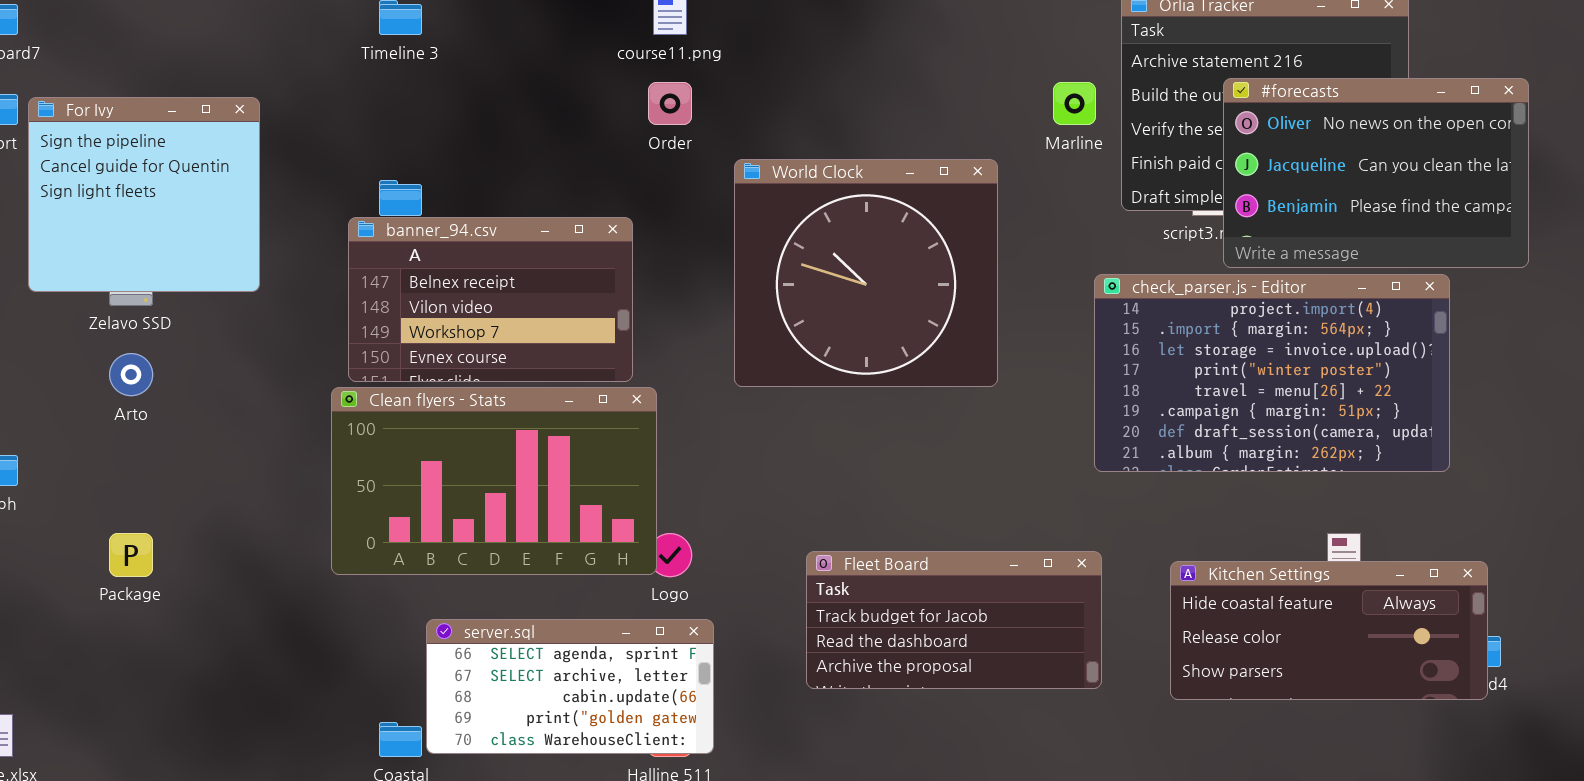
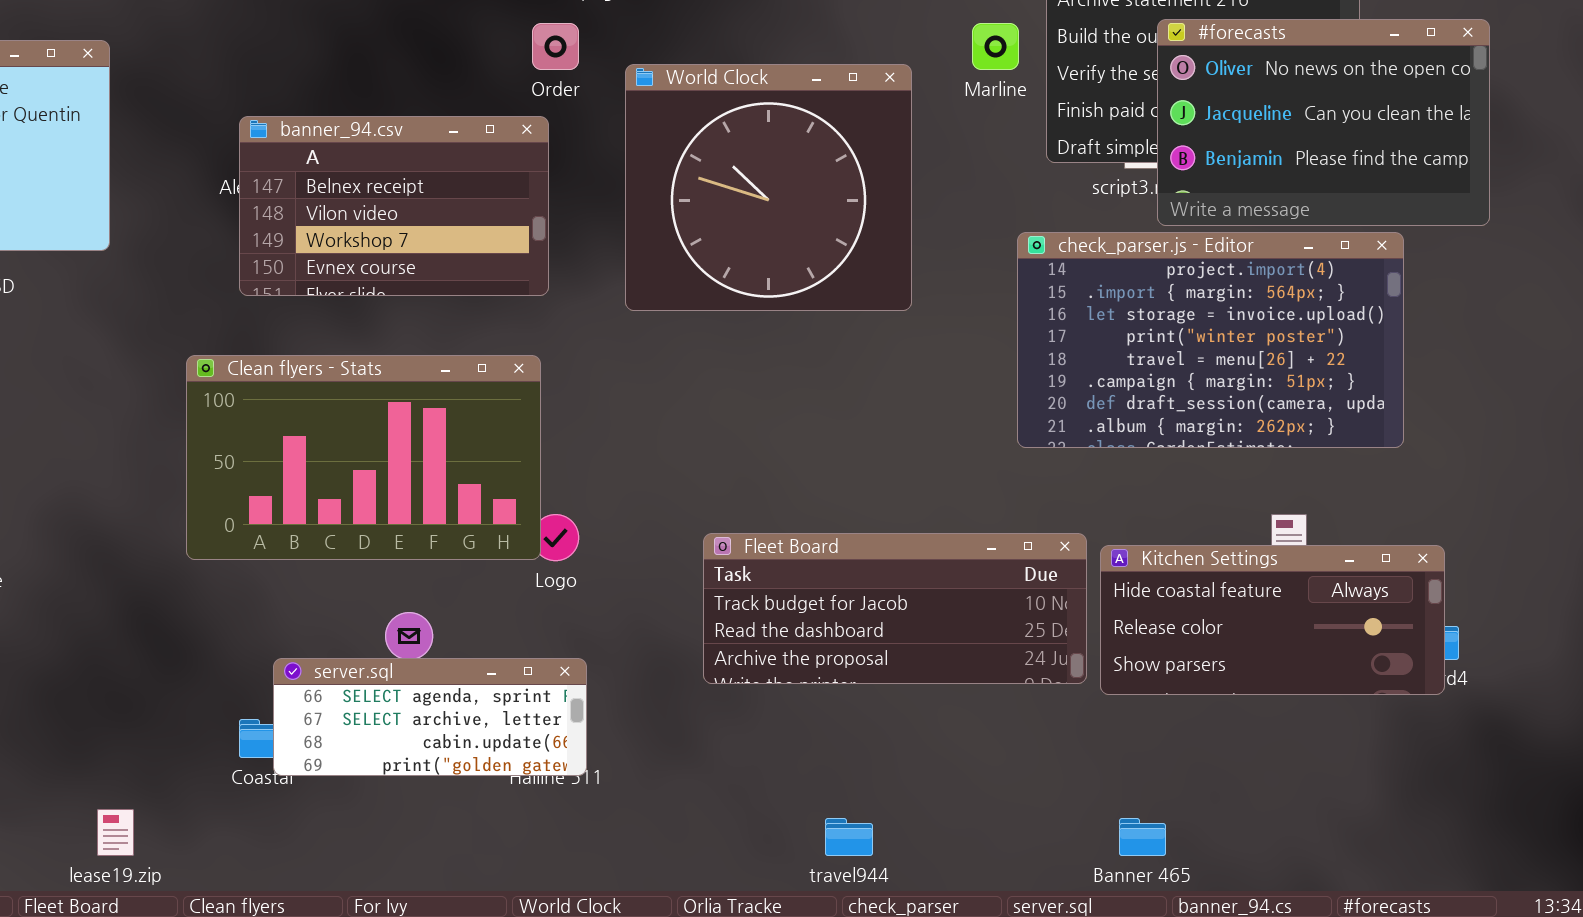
World Clock: [734,159,998,387] -> [625,64,912,311], moved
banner_94.csv: [348,217,633,382] -> [239,116,549,296], moved
Fleet Board: [806,551,1102,689] -> [703,533,1087,684], resized
server.sql: [426,619,714,754] -> [273,658,587,776], moved, resized

